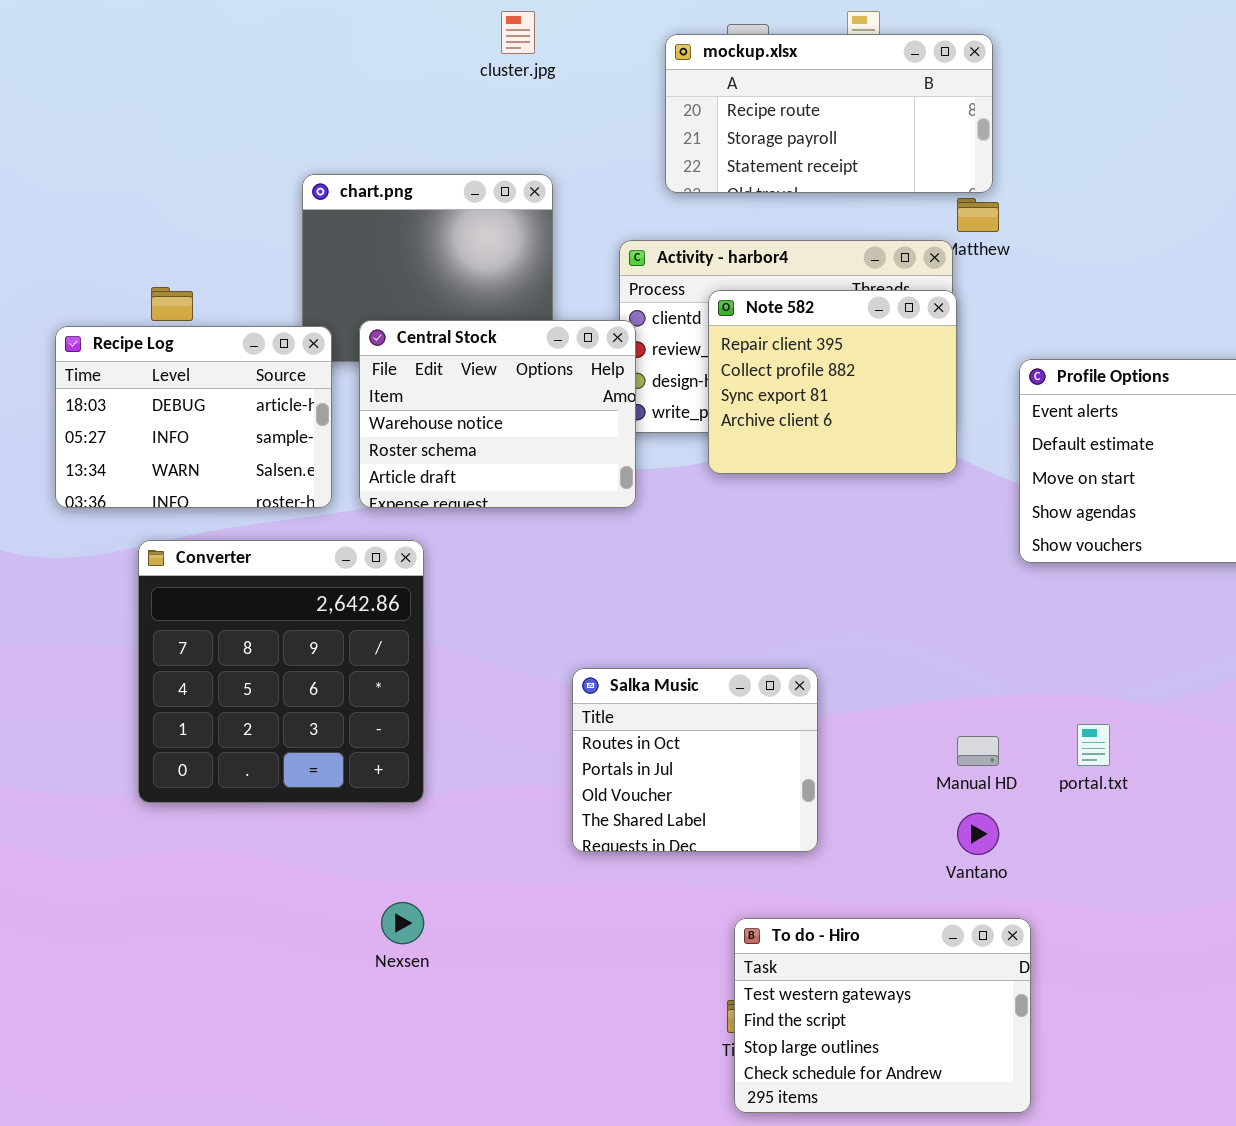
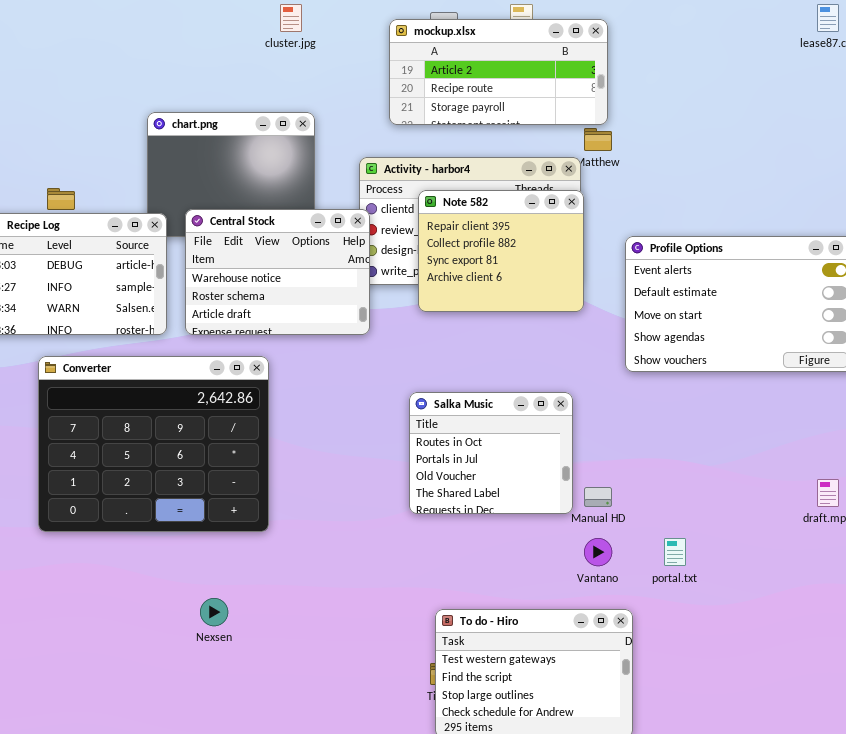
mockup.xlsx: [665,34,993,193] -> [389,19,608,125], scrolled up 1 row
Converter: [138,540,424,803] -> [38,356,269,532], resized
Salka Music: [572,668,818,852] -> [409,392,573,514], moved
portal.txt: [1077,724,1110,766] -> [664,538,686,566], moved

